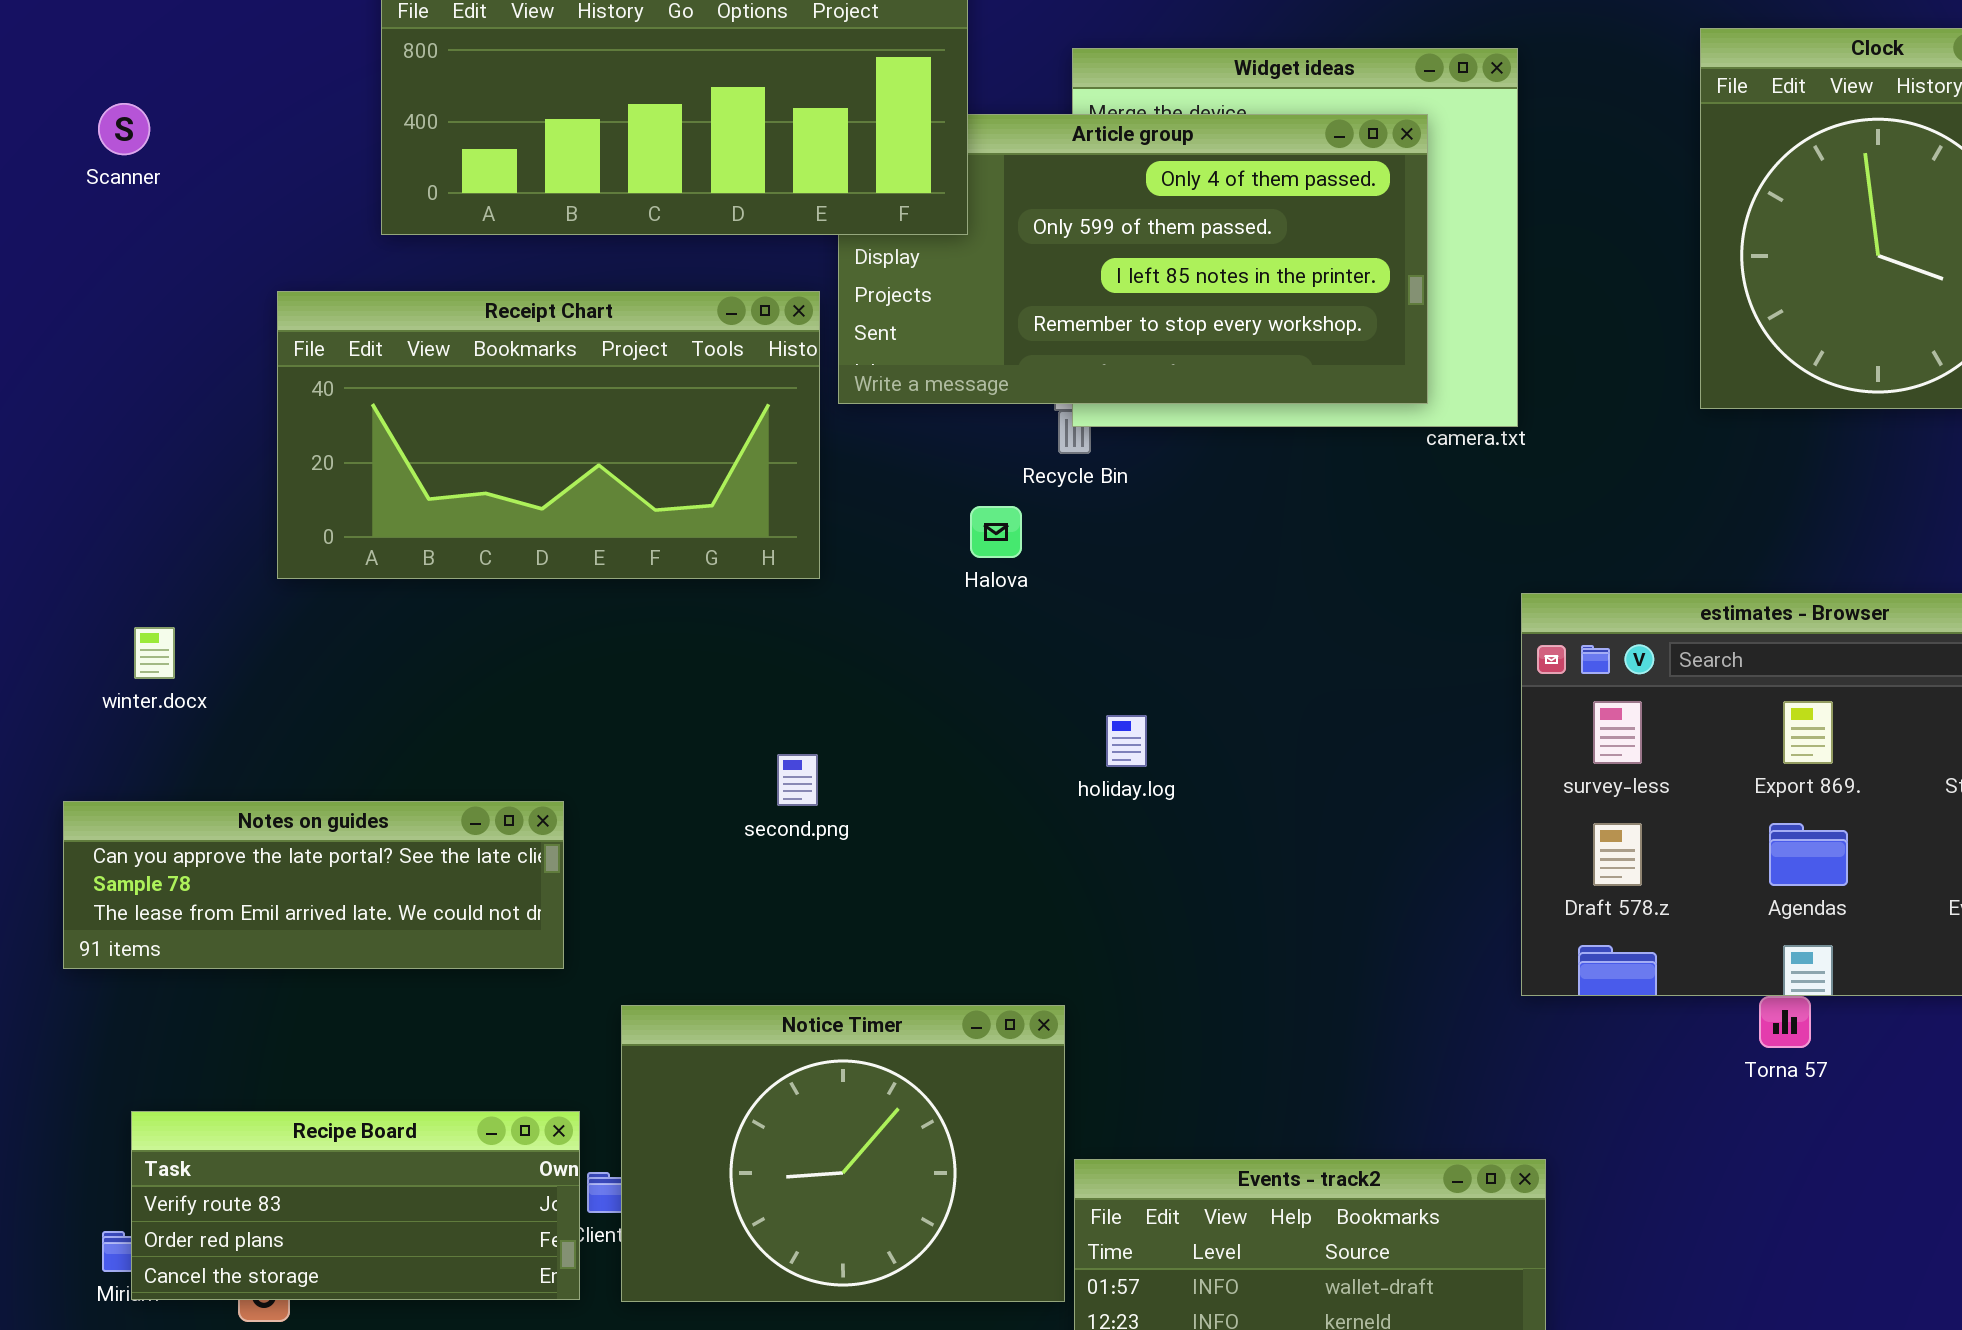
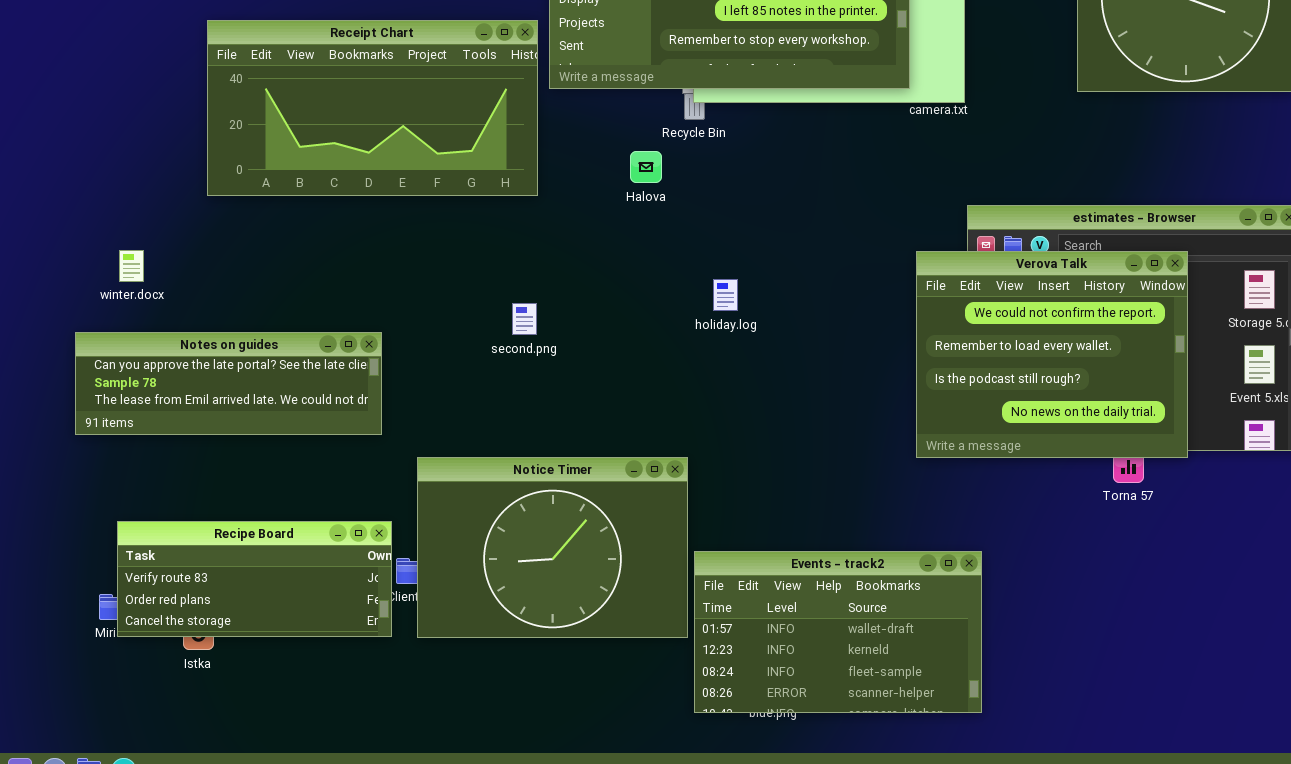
winter.docx: [134,627,175,679] -> [119,250,144,282], moved
Verova Talk: none -> [916,251,1188,458], opened

